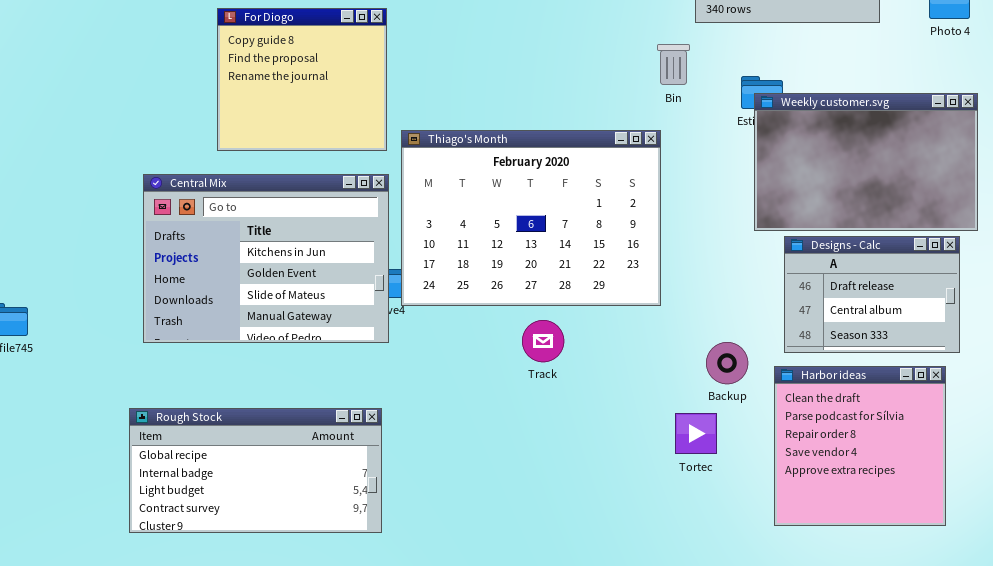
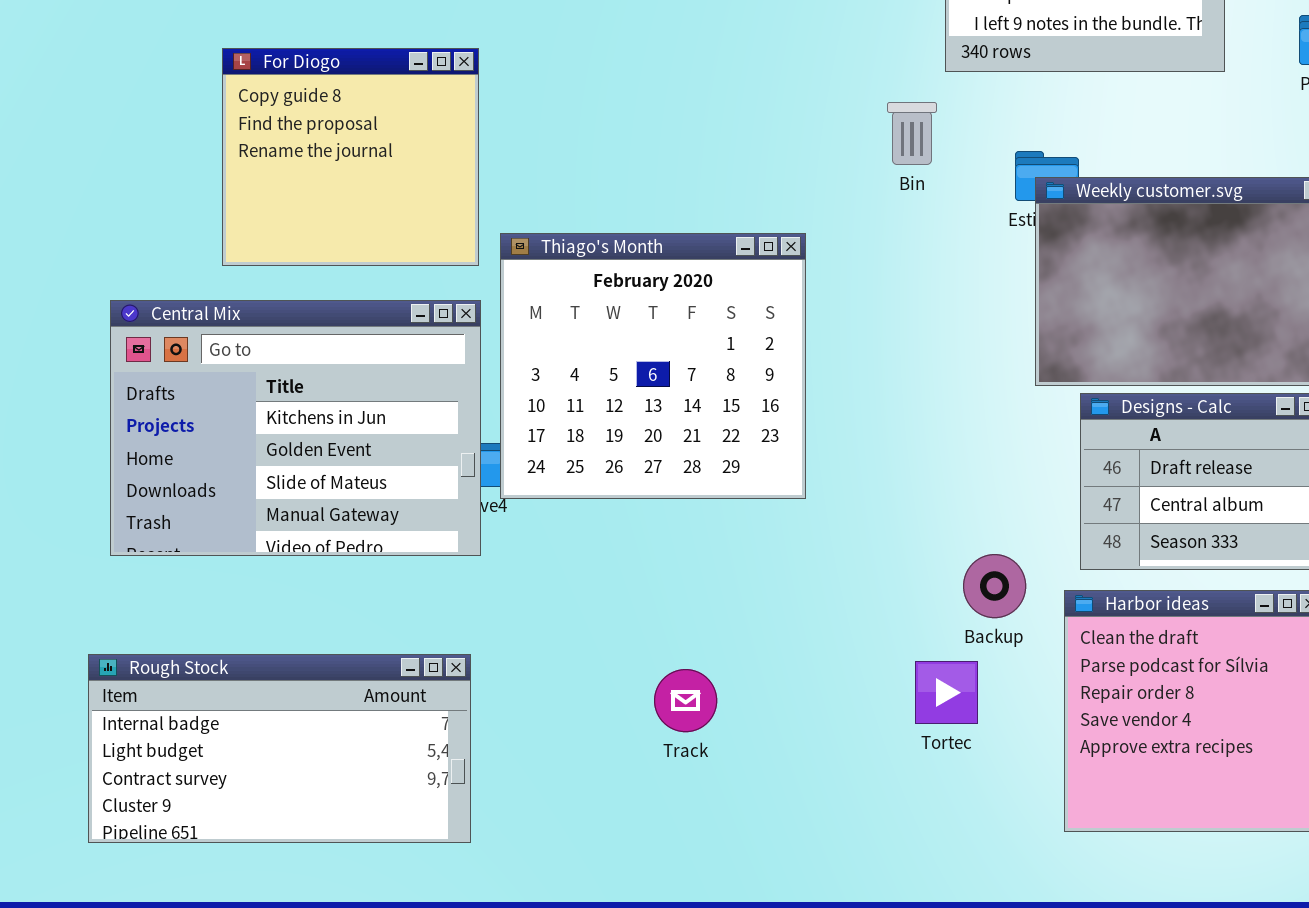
Thiago's Month: [401,130,661,306] -> [500,233,806,499], resized
Track: [522,320,564,362] -> [654,669,717,732], moved
Rough Stock: [129,408,382,533] -> [88,654,471,843], scrolled down 1 row

